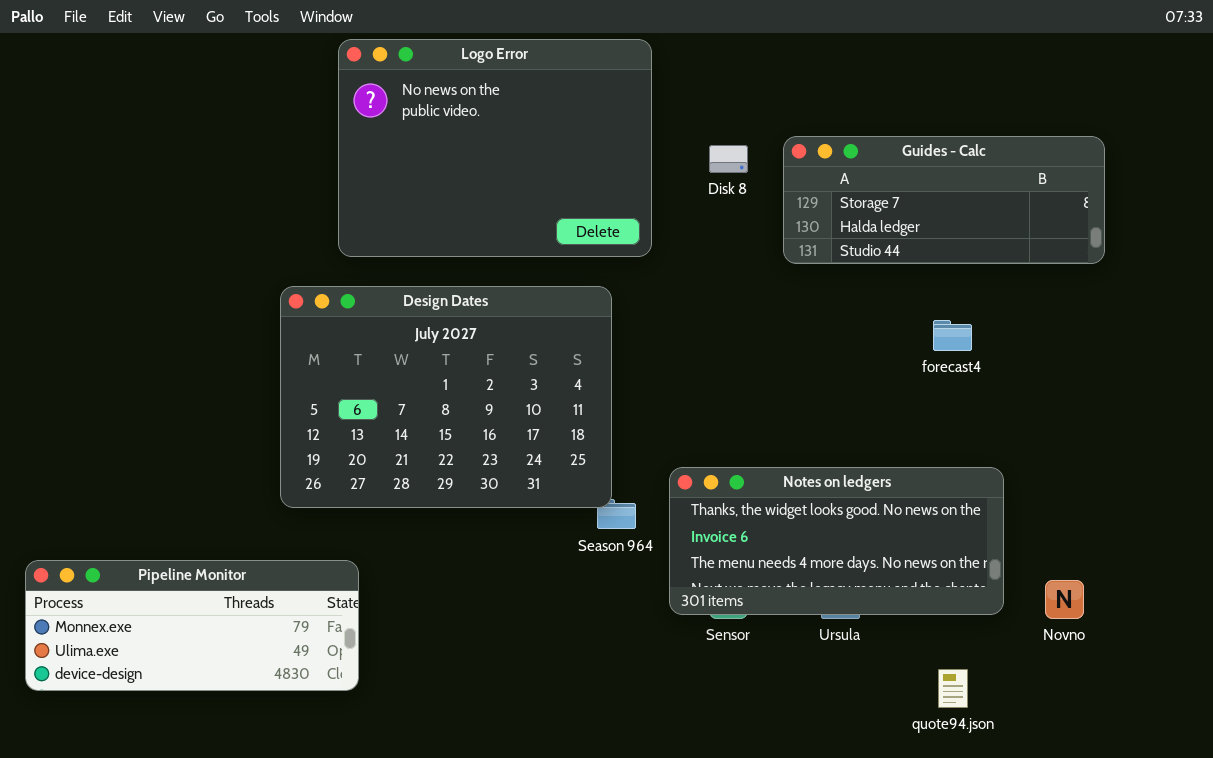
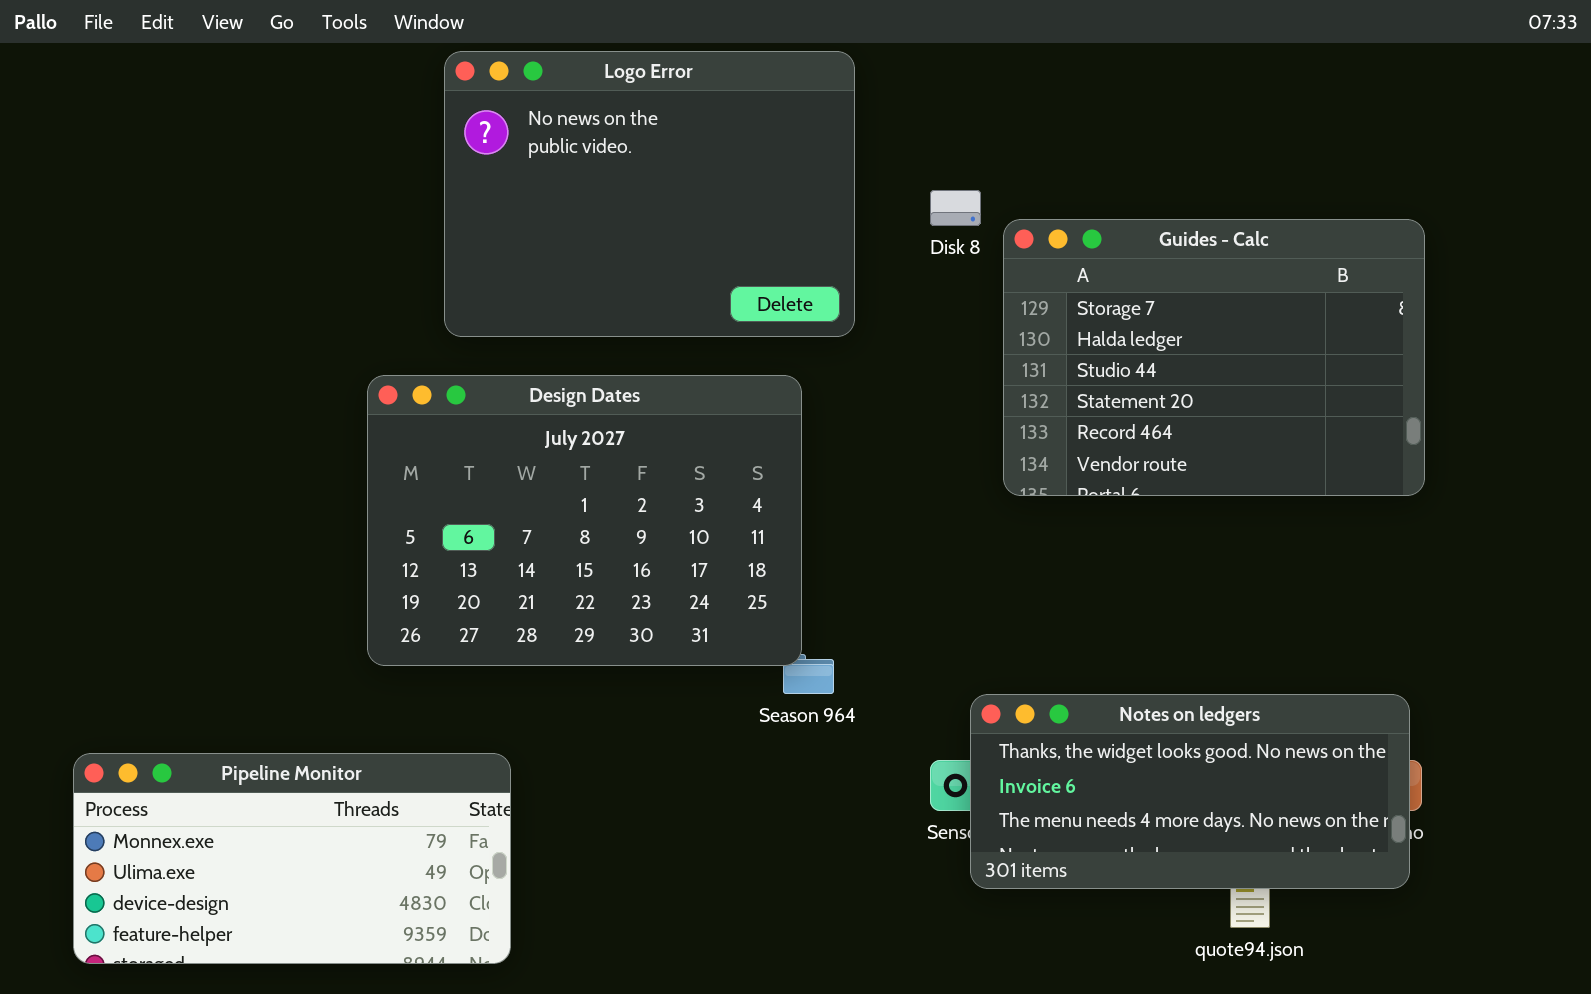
Guides - Calc: [783,136,1105,264] -> [1003,219,1425,496], moved, resized
Notes on ledgers: [669,467,1004,615] -> [970,694,1410,889], moved
Pipeline Monitor: [25,560,359,691] -> [73,753,511,964], moved, resized

